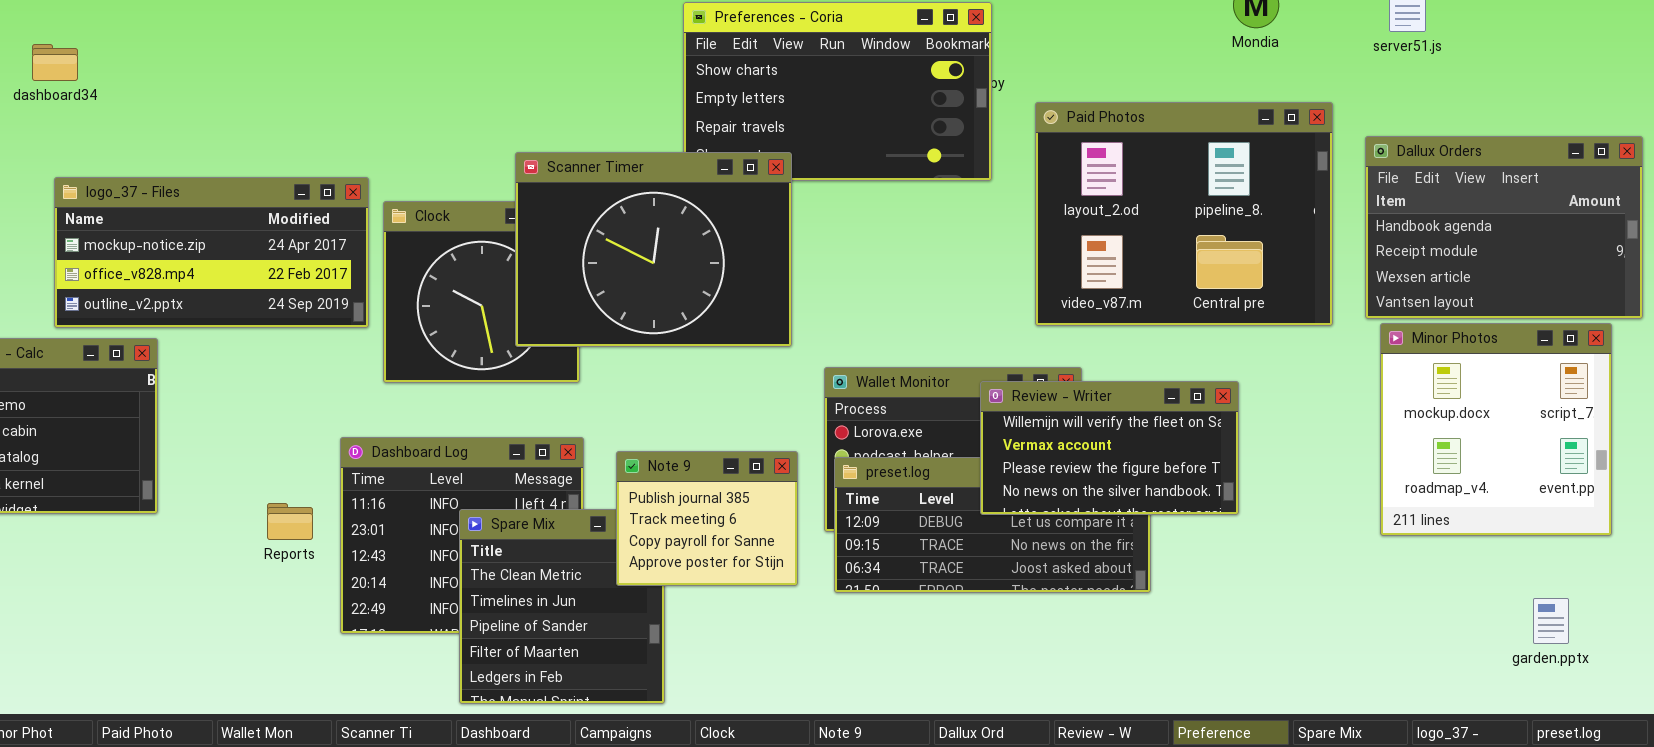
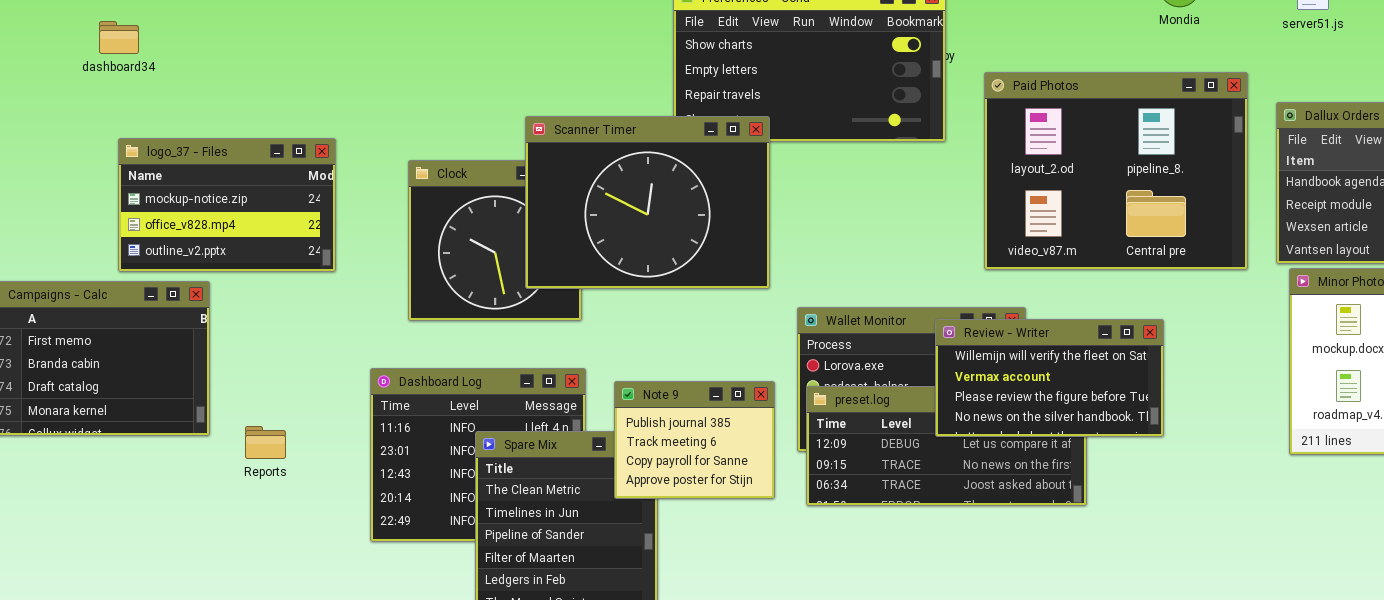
logo_37 - Files: [54,177,369,328] -> [118,138,336,272], resized
Reports: [267,503,313,540] -> [245,426,286,459], moved

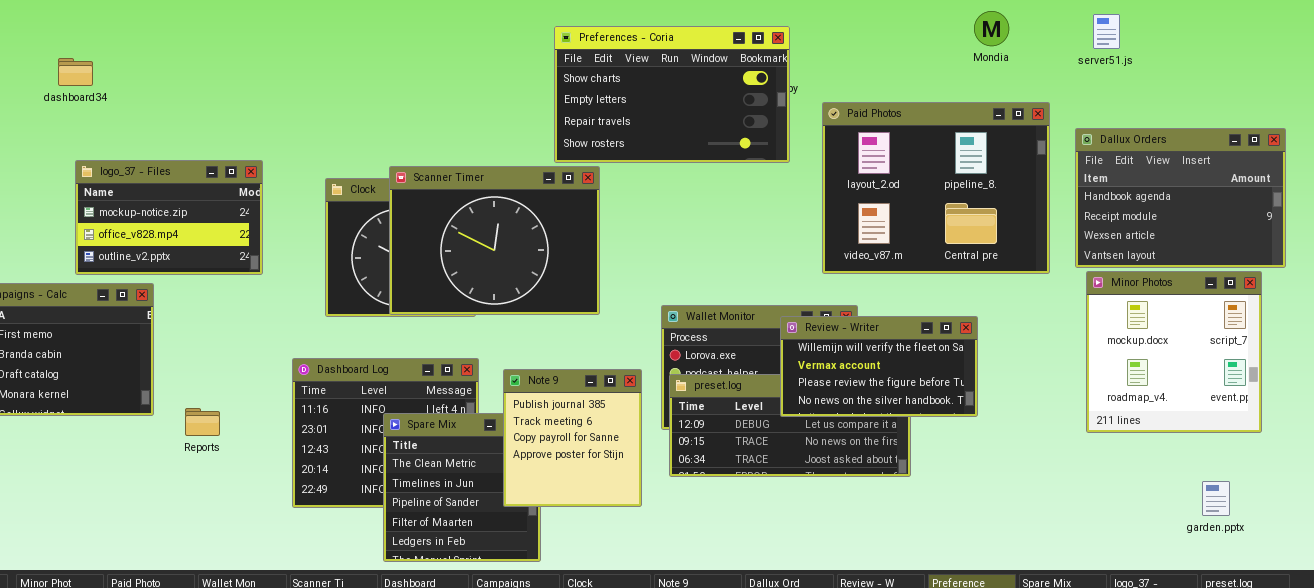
Scanner Timer: [525,116,770,289] -> [389,166,600,315], moved
Note 9: [614,381,775,499] -> [503,369,642,507], resized

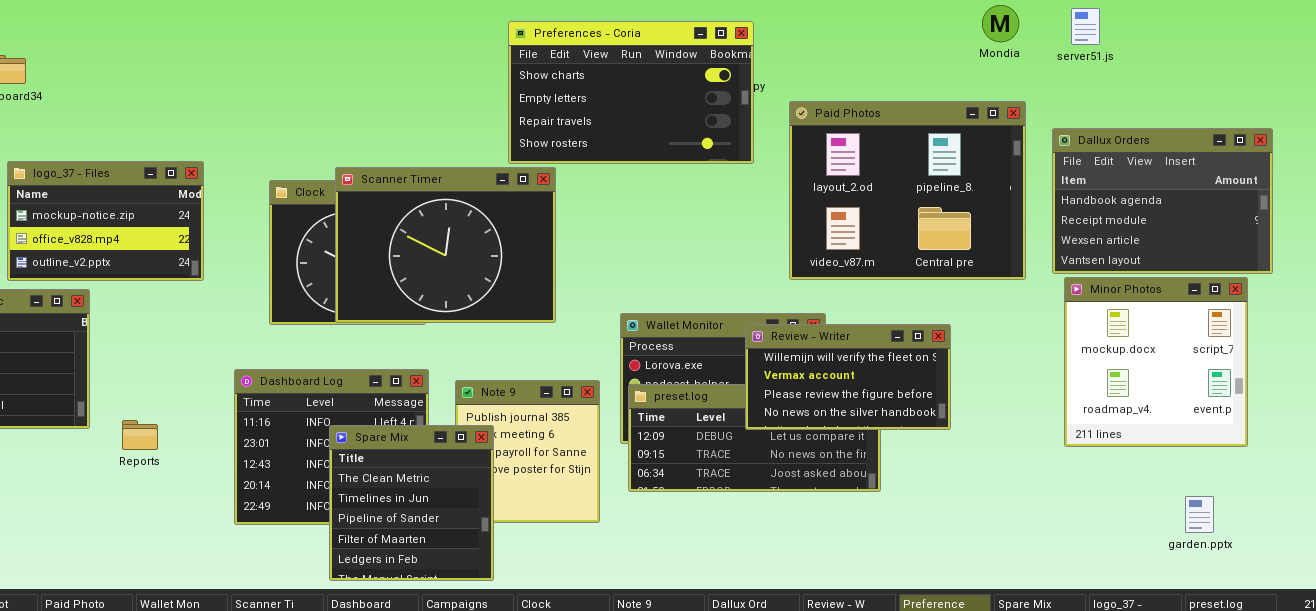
Mondia: [974,11,1009,46] -> [982,5,1019,42], moved
Spare Mix: [383,413,541,562] -> [329,425,494,581], raised

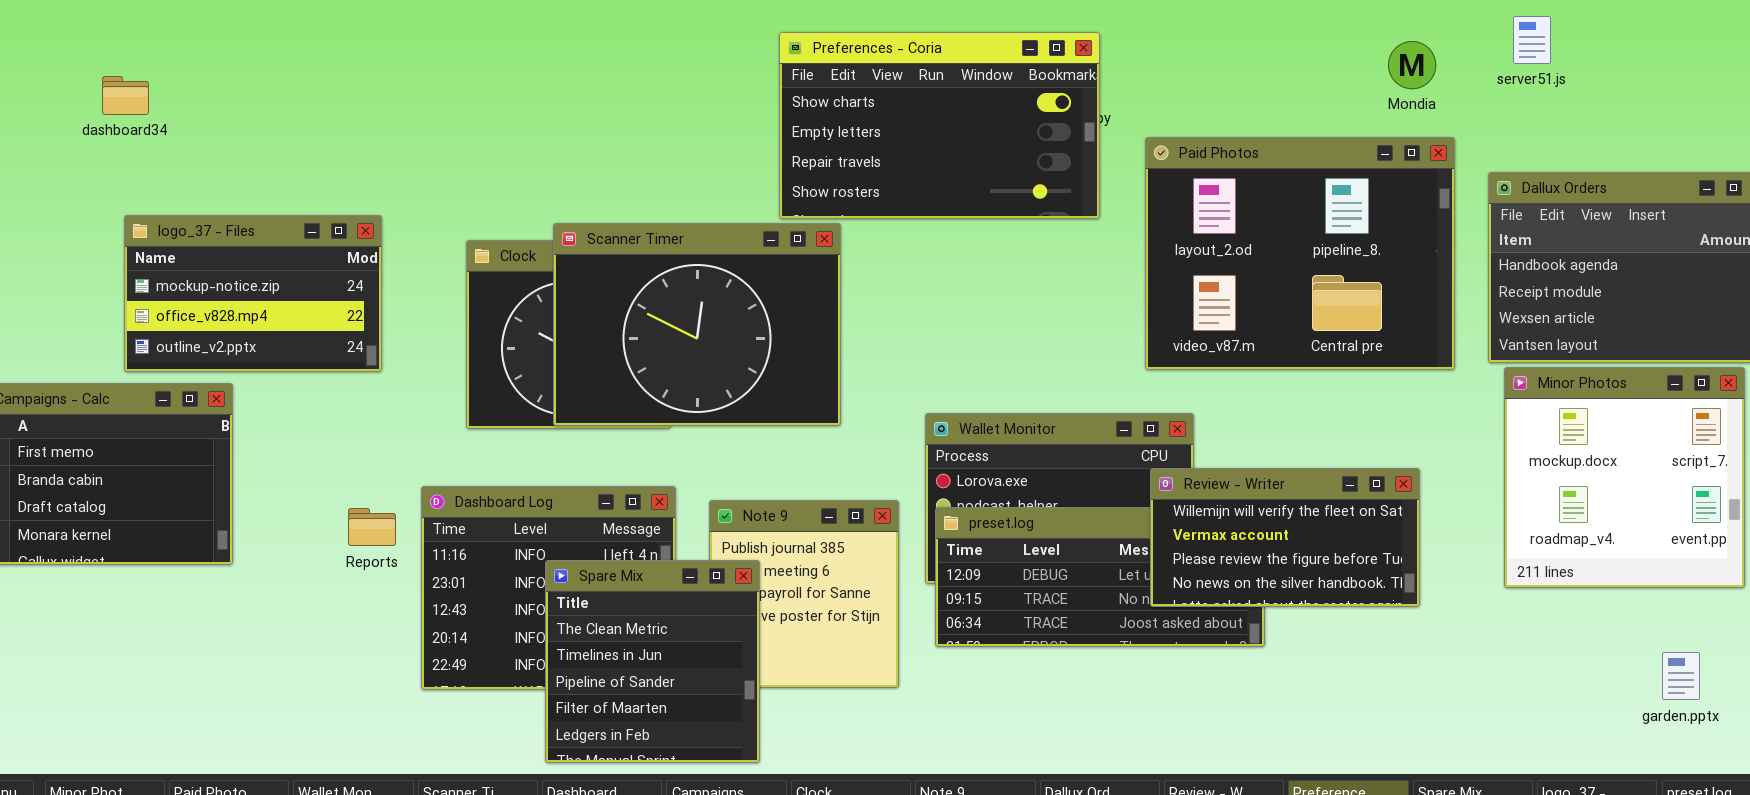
Mondia: [982,5,1019,42] -> [1388,41,1436,89], moved
Review - Writer: [745,324,951,430] -> [1150,468,1420,607], moved
Reports: [122,420,158,450] -> [348,508,396,546], moved

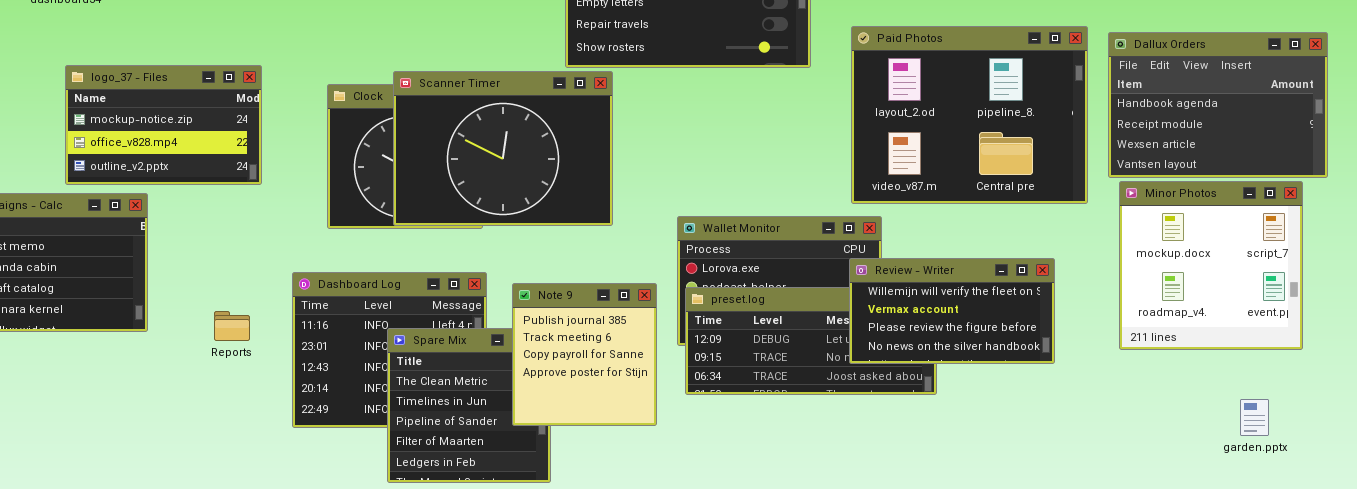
Paid Photos: [1145,137,1455,370] -> [851,26,1088,204], moved
Note 9: [709,500,899,688] -> [512,283,657,426], raised
Reports: [348,508,396,546] -> [214,311,250,341], moved

